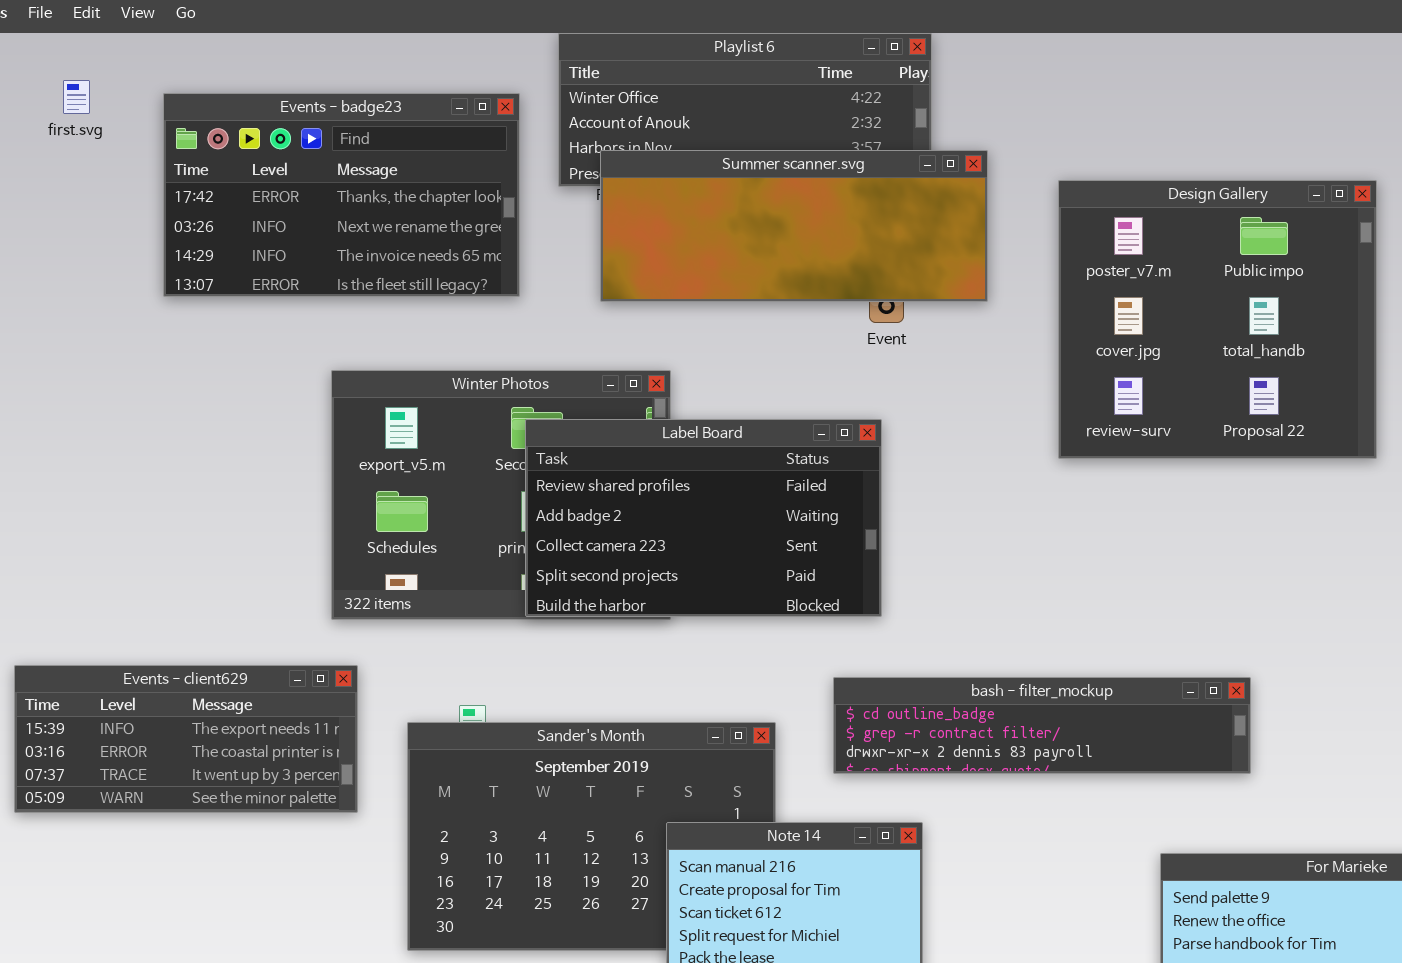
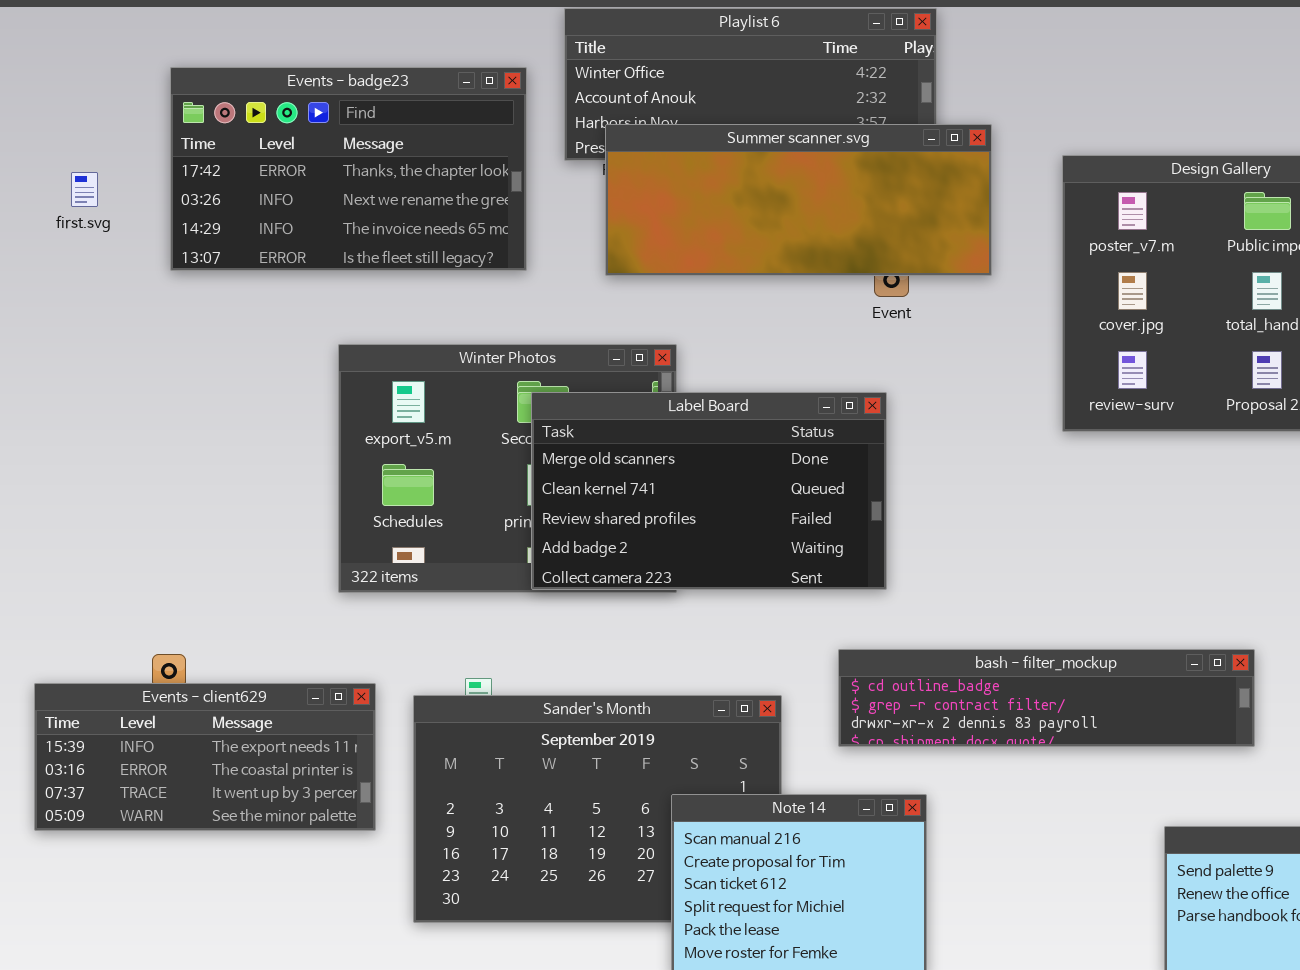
first.svg: [63,80,90,114] -> [71,172,98,207], moved
Label Board: [525,419,882,617] -> [531,392,887,590], scrolled up 2 rows
Events - client629: [14,665,358,813] -> [34,683,376,831], moved

